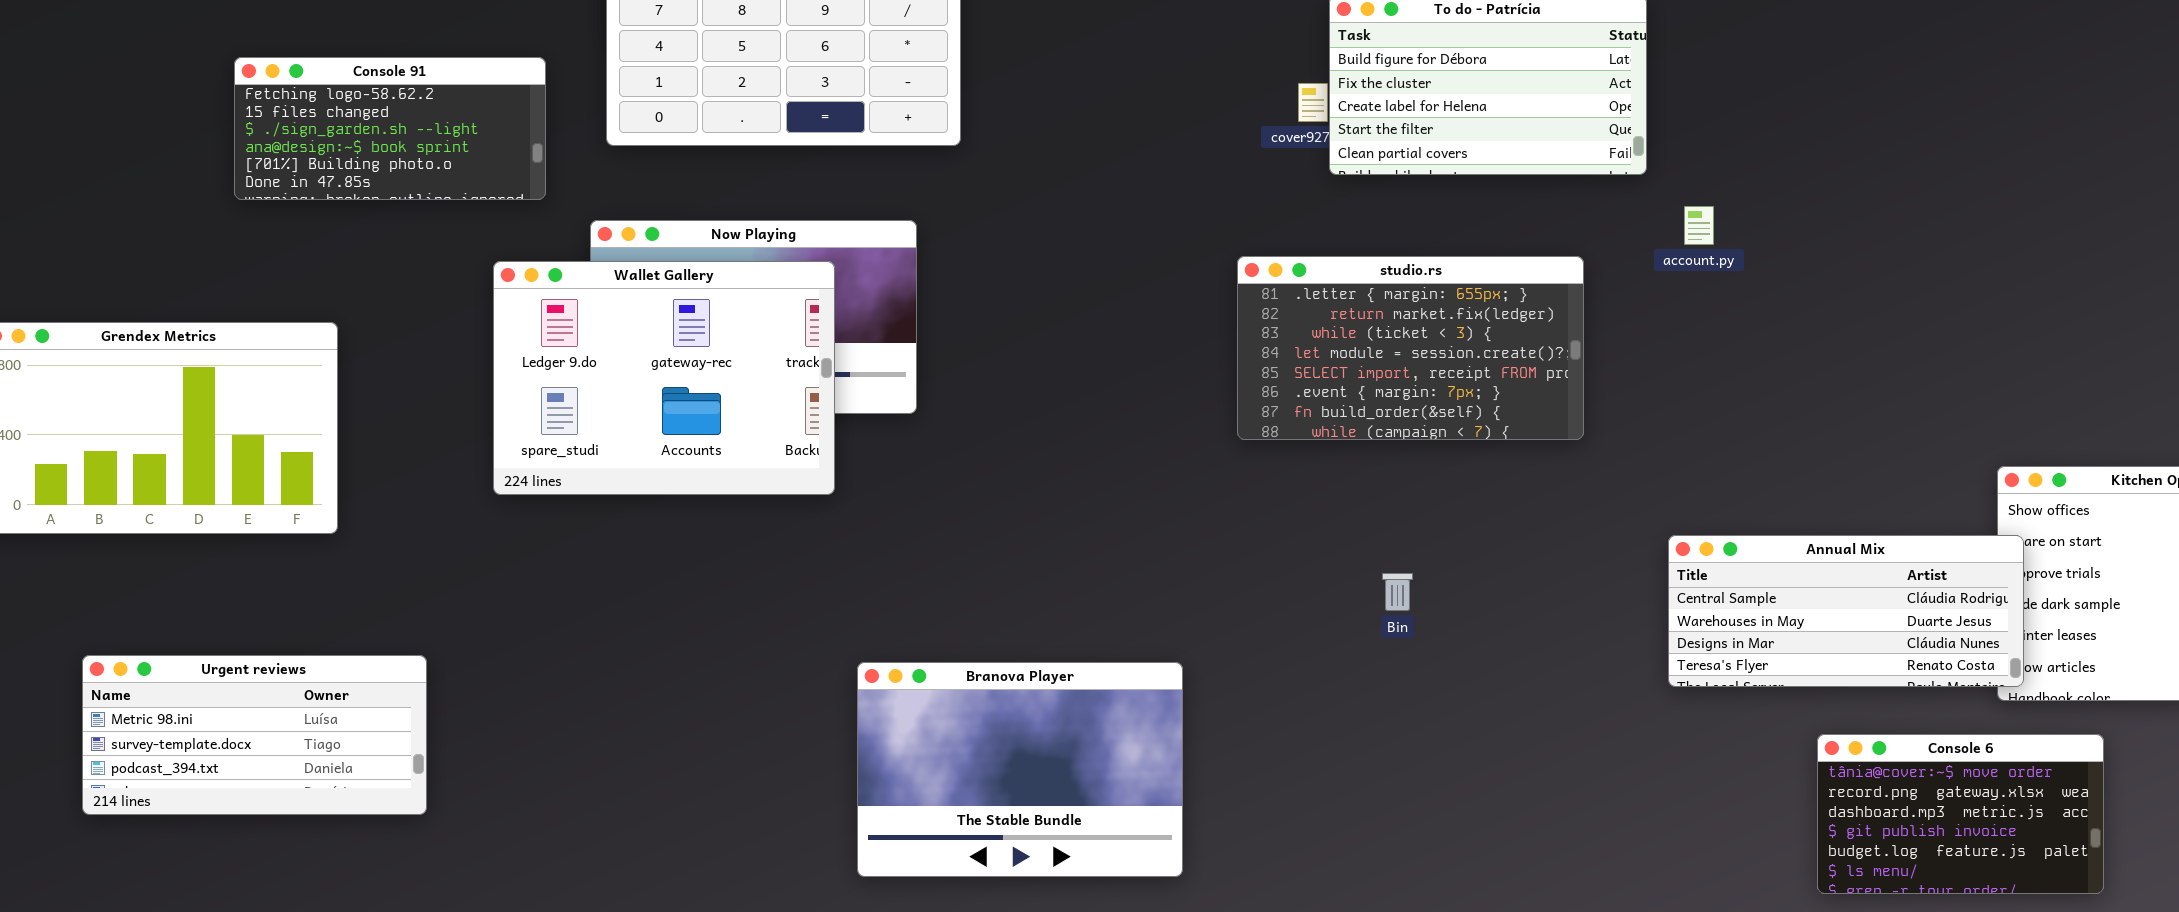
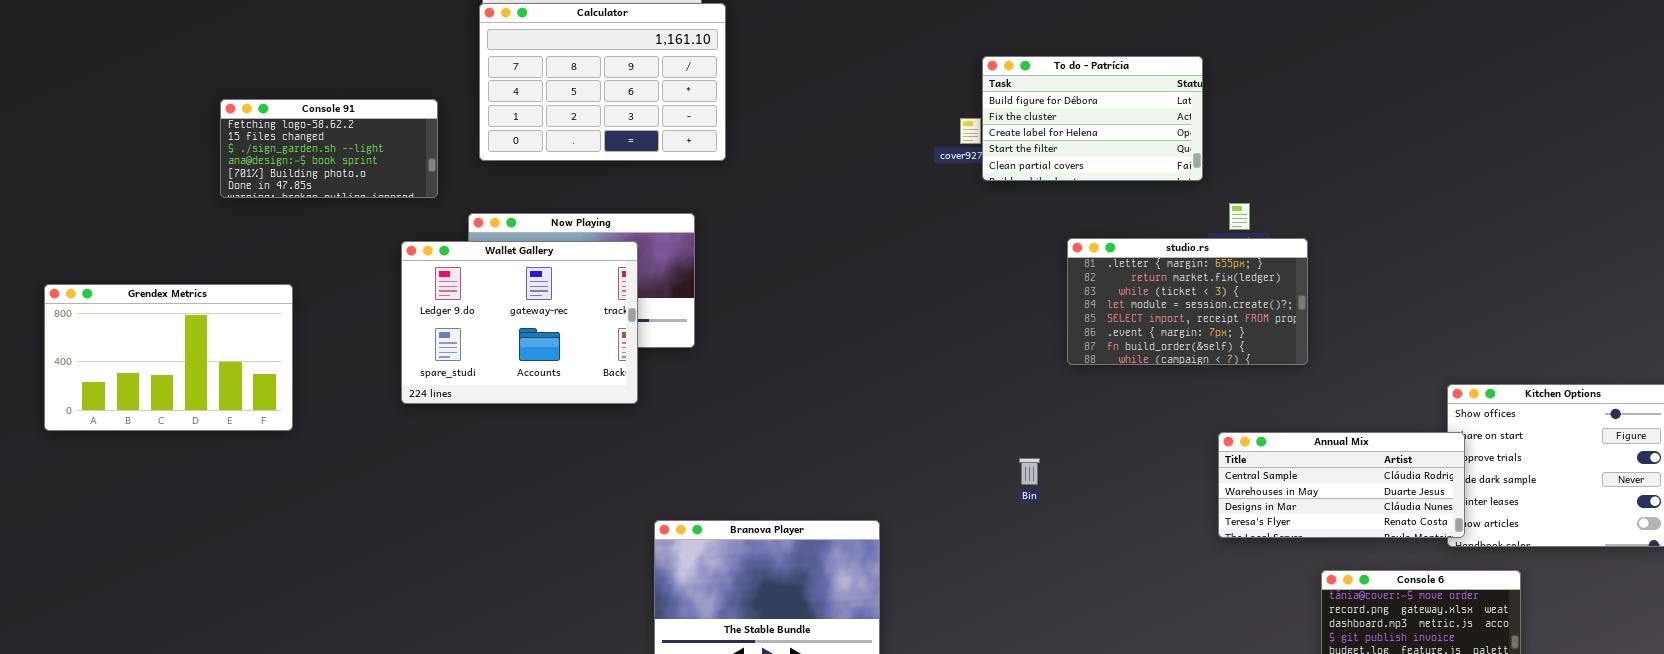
studio.rs: [1237,256,1584,440] -> [1067,238,1308,365], moved
Urgent reviews: [82,655,427,815] -> none, closed

